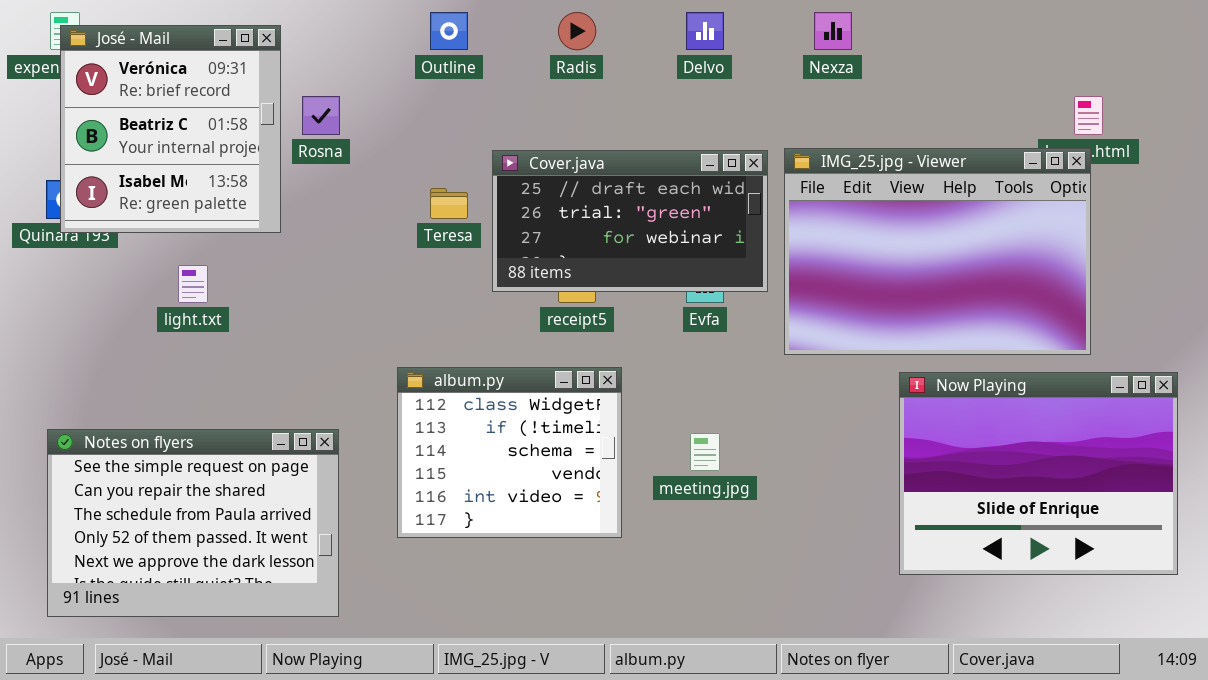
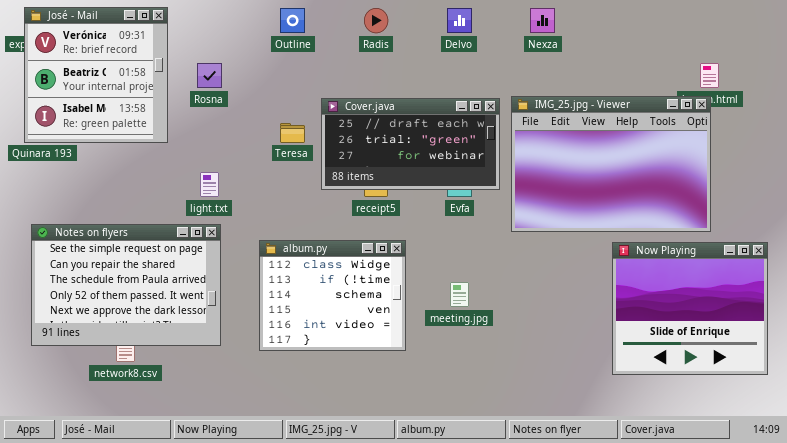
José - Mail: [60,25,281,233] -> [24,7,168,143], moved
light.txt: [178,265,208,303] -> [200,172,219,197], moved
Now Playing: [899,372,1178,575] -> [612,242,768,375], resized
Notes on flyers: [47,429,339,617] -> [31,224,221,346], moved

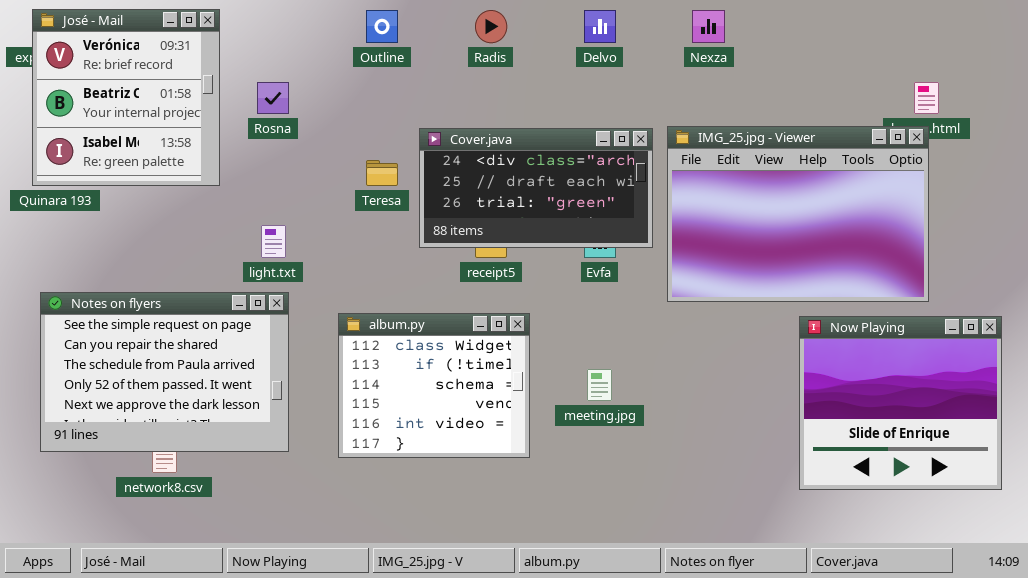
Cover.java: [321,98,500,190] -> [419,128,653,248], scrolled up 1 row

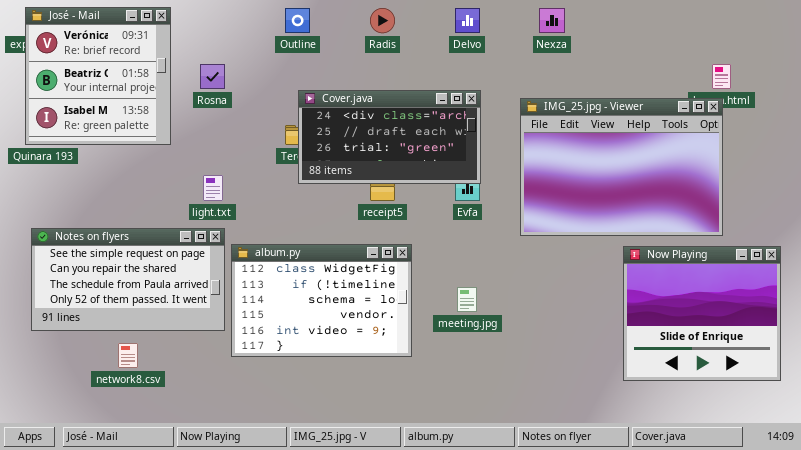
Cover.java: [419,128,653,248] -> [298,90,481,184], moved
Notes on flyers: [40,292,289,452] -> [31,228,225,331], resized
album.py: [338,313,530,458] -> [231,244,412,357], resized

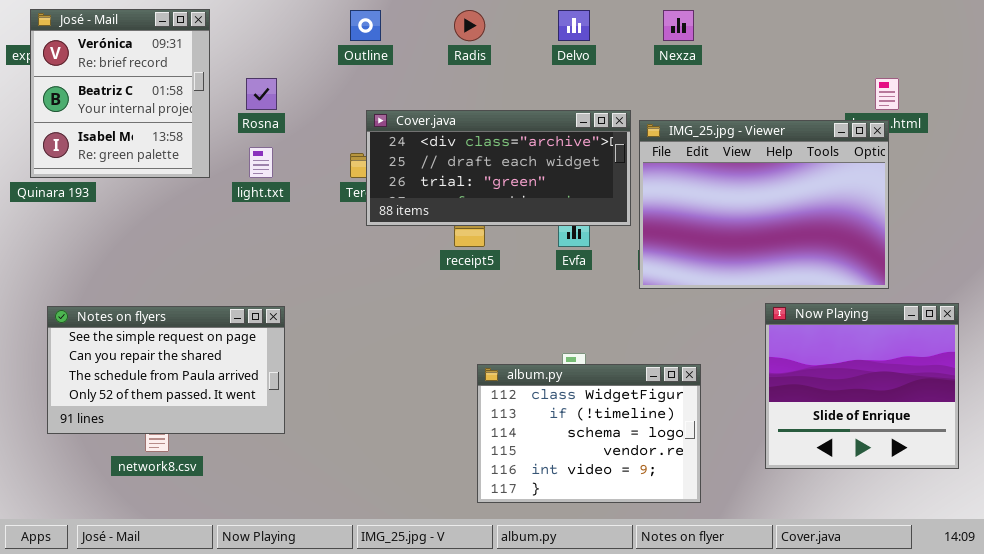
Cover.java: [298,90,481,184] -> [366,110,631,226], resized
light.txt: [203,175,223,201] -> [249,147,273,178], moved
Notes on flyers: [31,228,225,331] -> [47,306,285,434], moved
album.py: [231,244,412,357] -> [477,364,701,503], moved

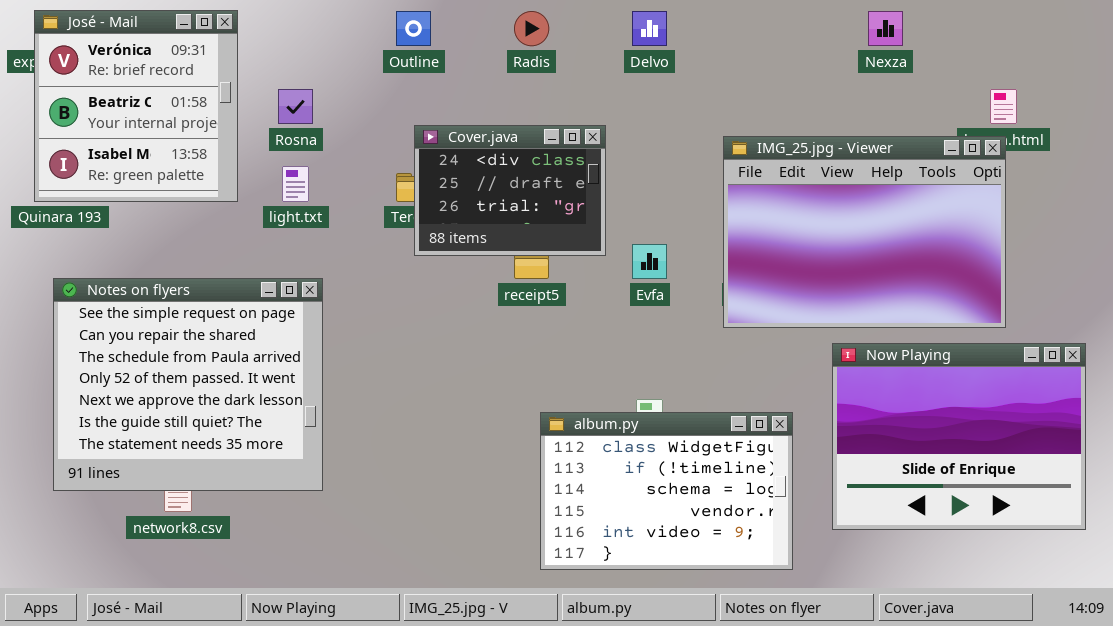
Nexza: [663,10,694,41] -> [868,11,903,46], moved
Cover.java: [366,110,631,226] -> [414,125,606,256], resized
Now Playing: [765,303,959,469] -> [832,343,1086,530], resized
Notes on flyers: [47,306,285,434] -> [53,278,323,491], resized

